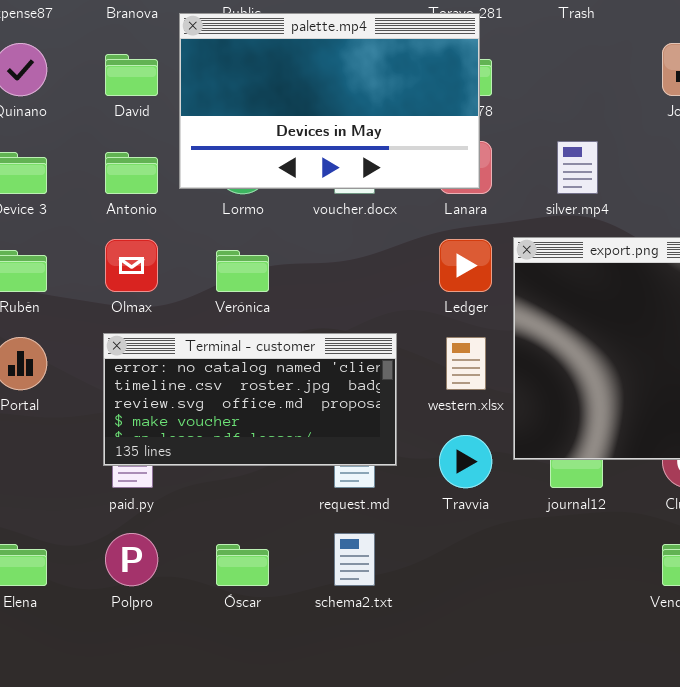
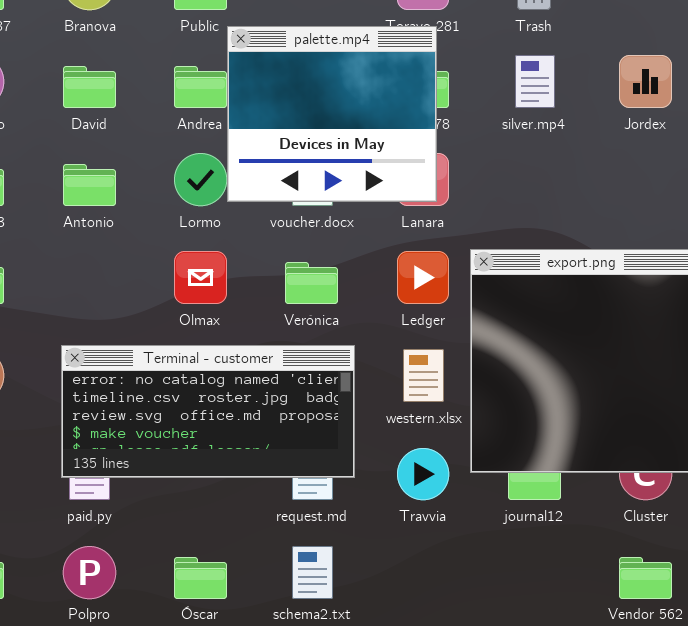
palette.mp4: [179,13,480,189] -> [227,26,437,202], resized
silver.mp4: [557,141,598,194] -> [515,55,555,108], moved
Olmax: [105,239,158,292] -> [174,251,227,304], moved
Verónica: [216,250,269,292] -> [285,262,338,304], moved

